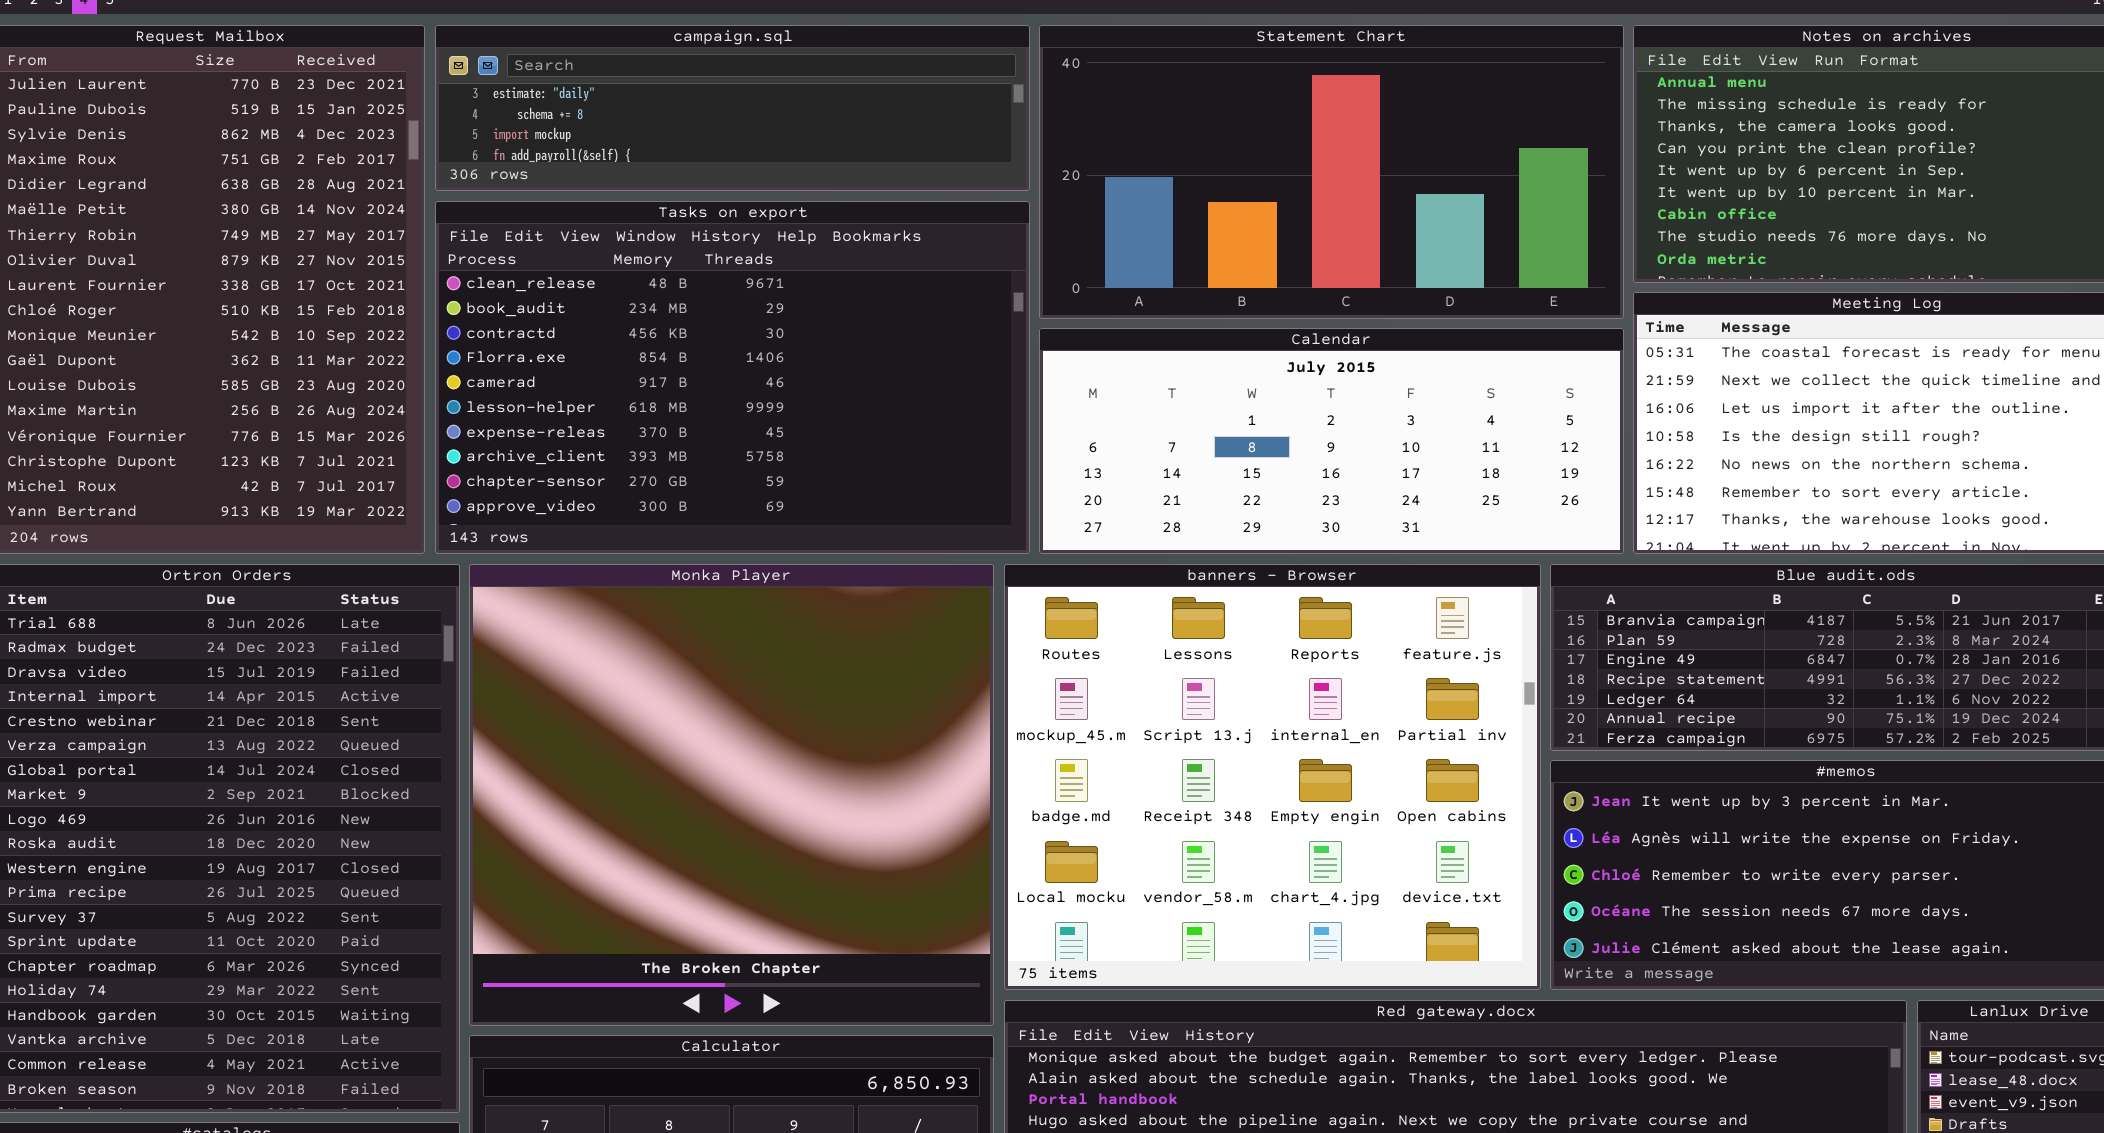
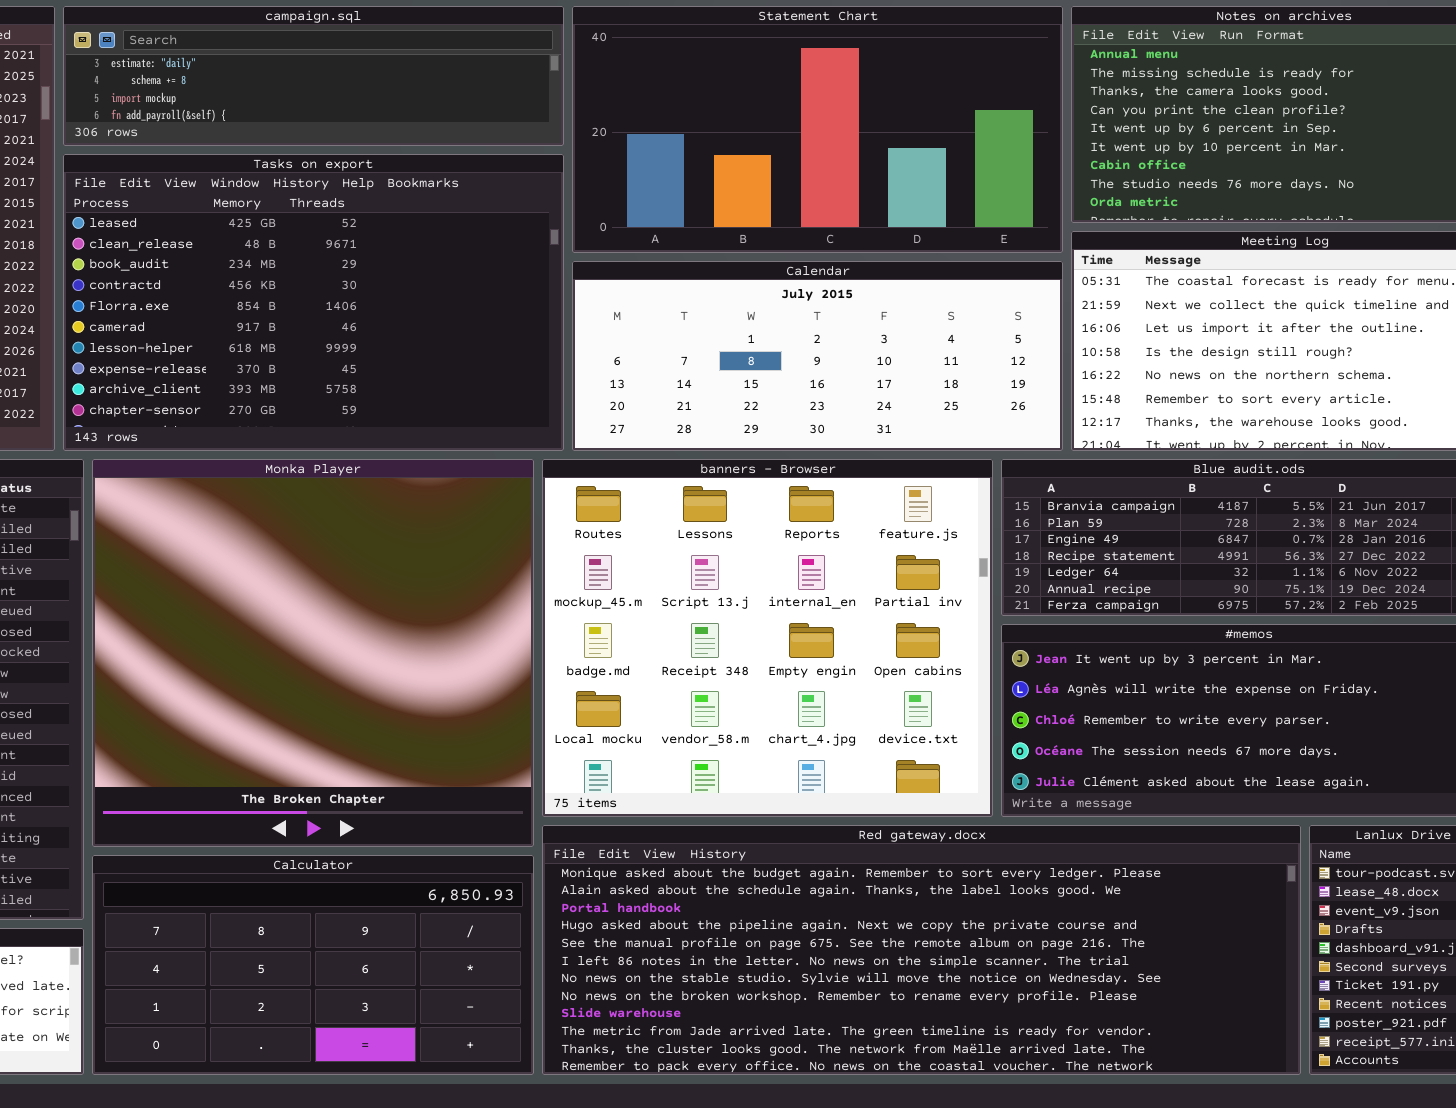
Tasks on export: [435,201,1030,554] -> [63,154,564,451], scrolled up 1 row

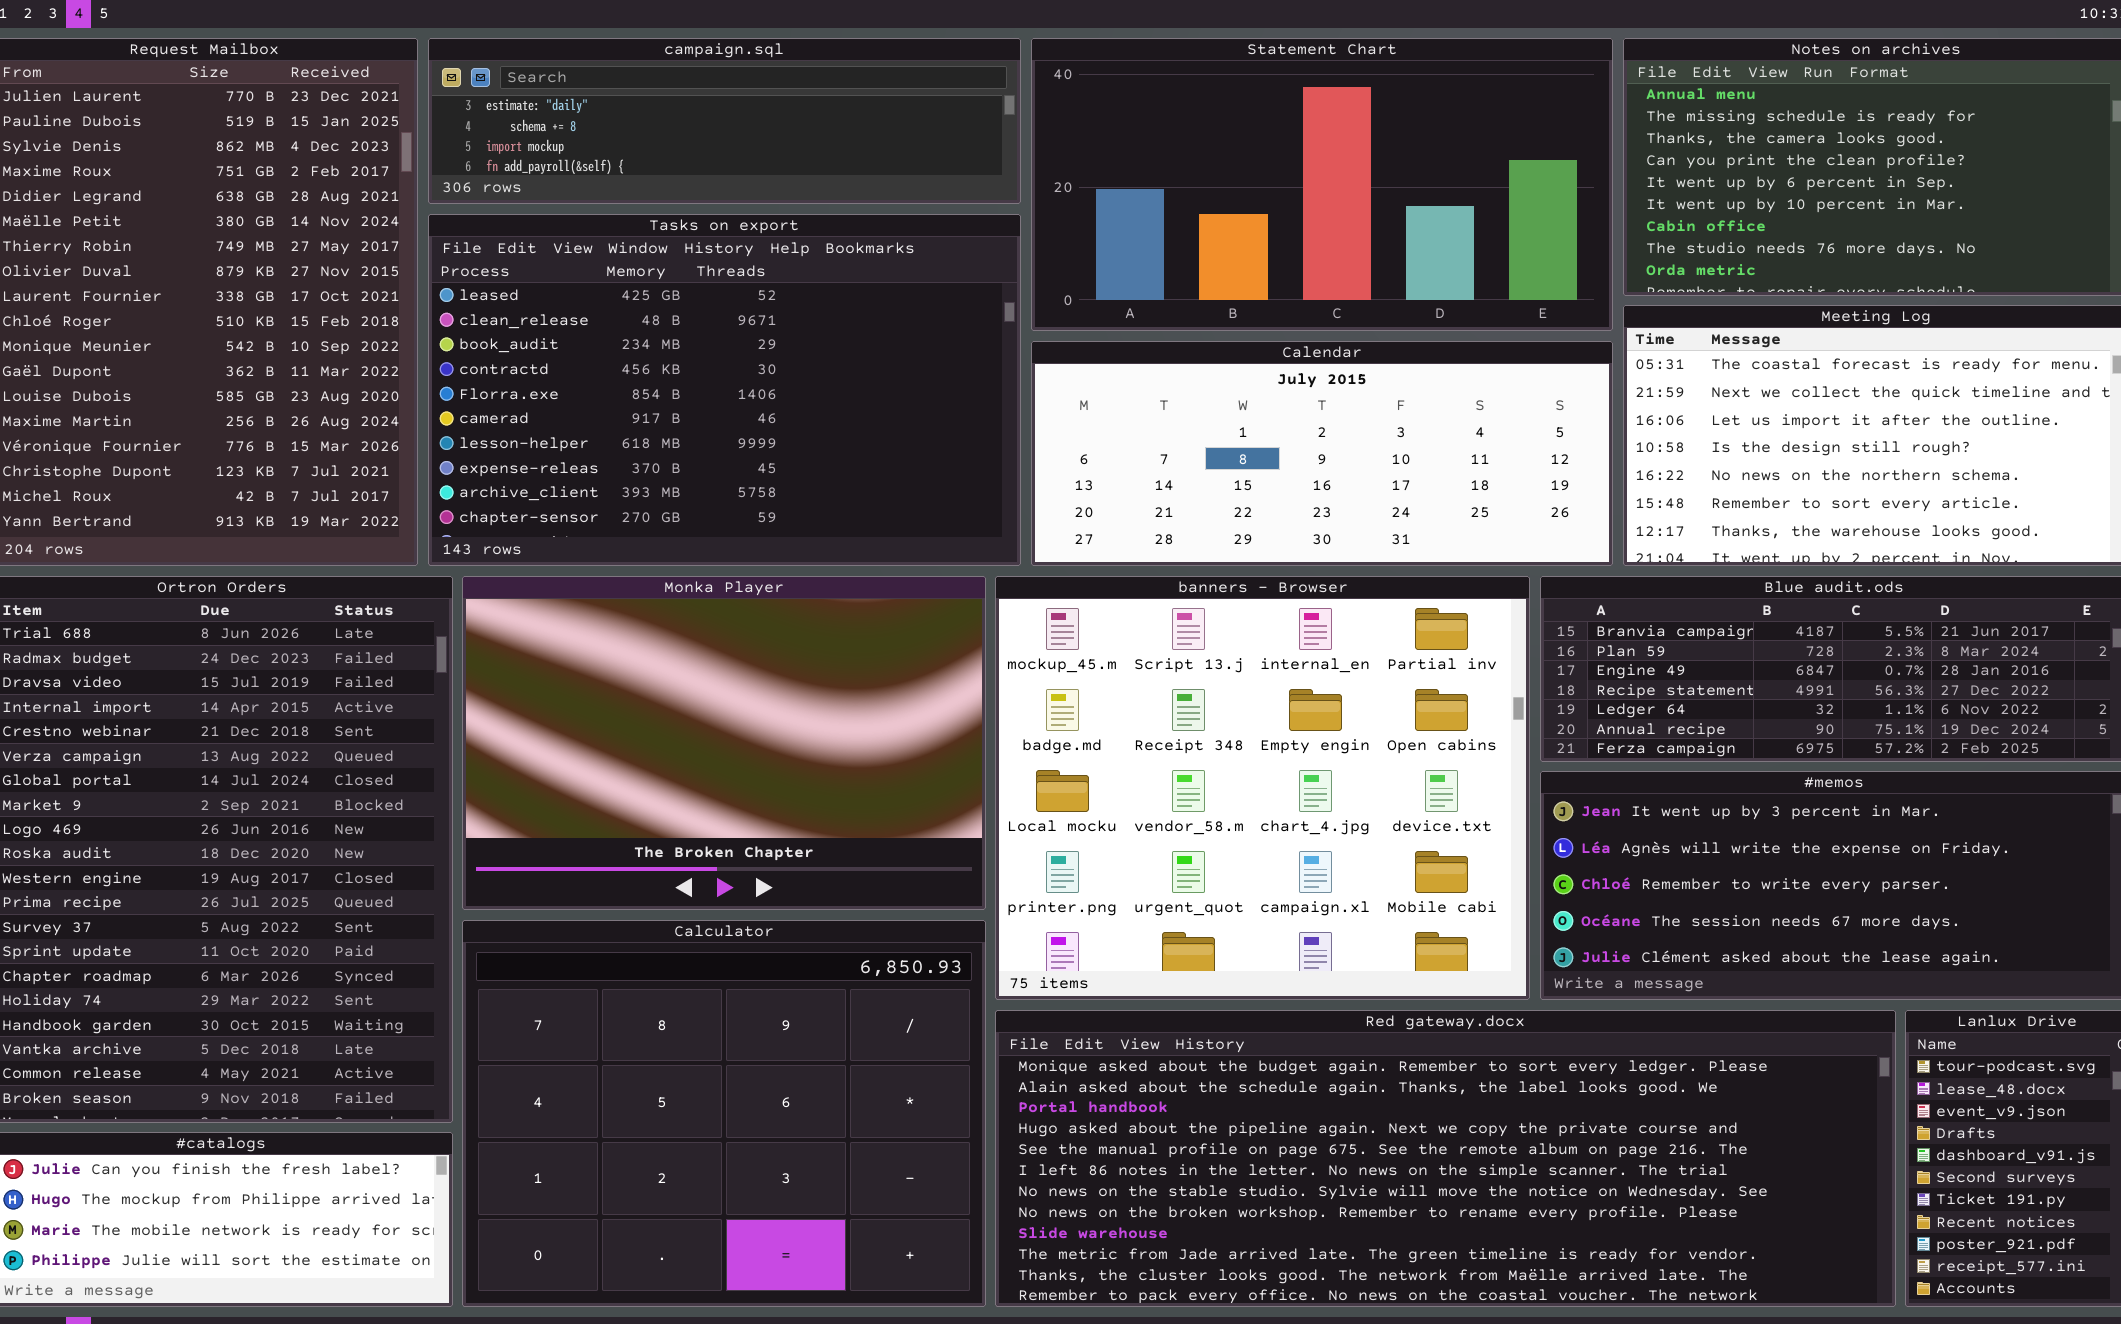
Monka Player: [92,459,534,847] -> [462,576,986,910], resized
banners - Browser: [542,459,993,817] -> [995,576,1530,1000], scrolled down 1 row
Calculator: [92,855,534,1075] -> [462,920,986,1307], resized

